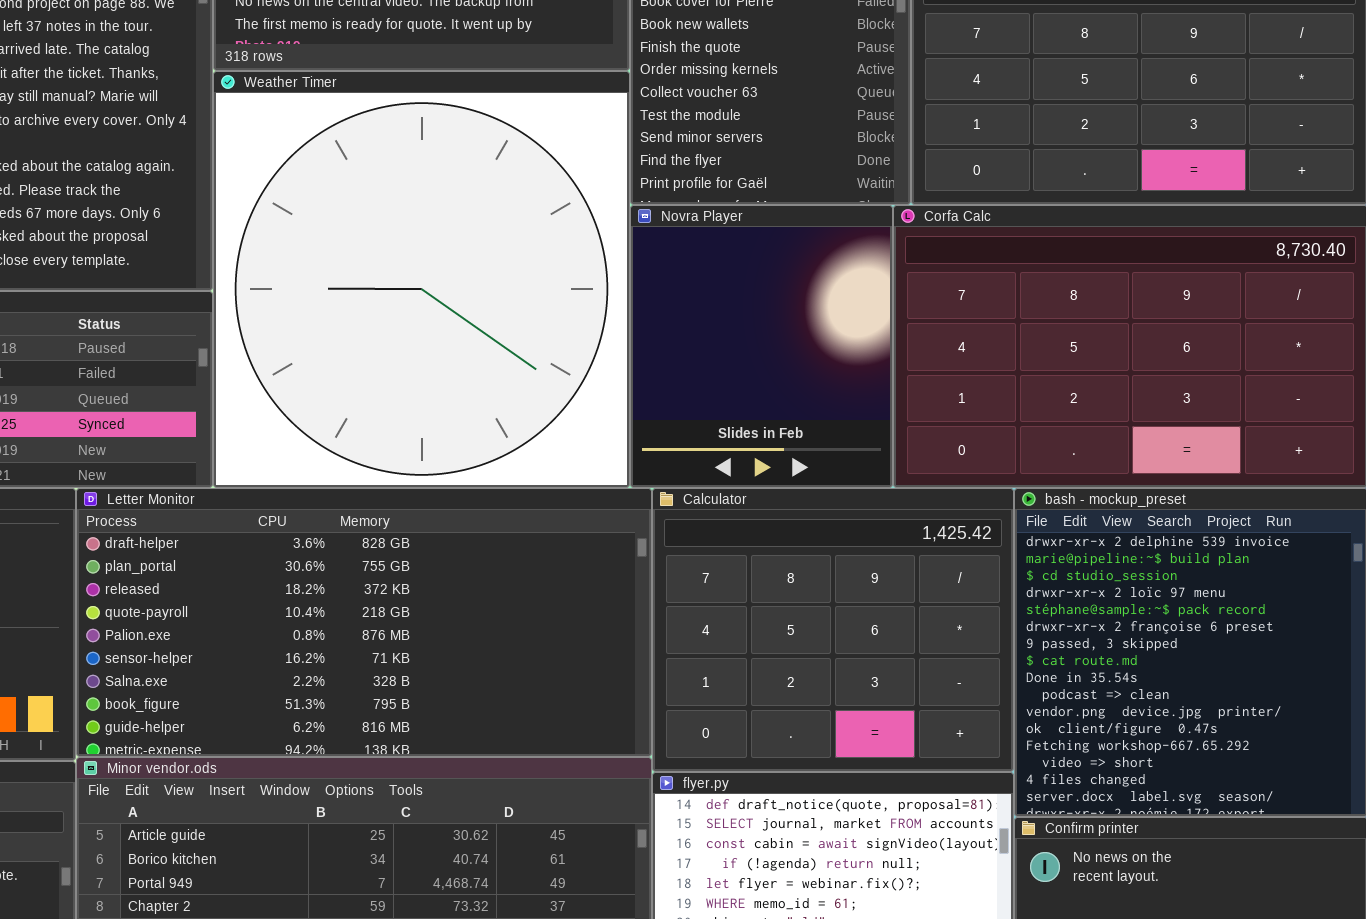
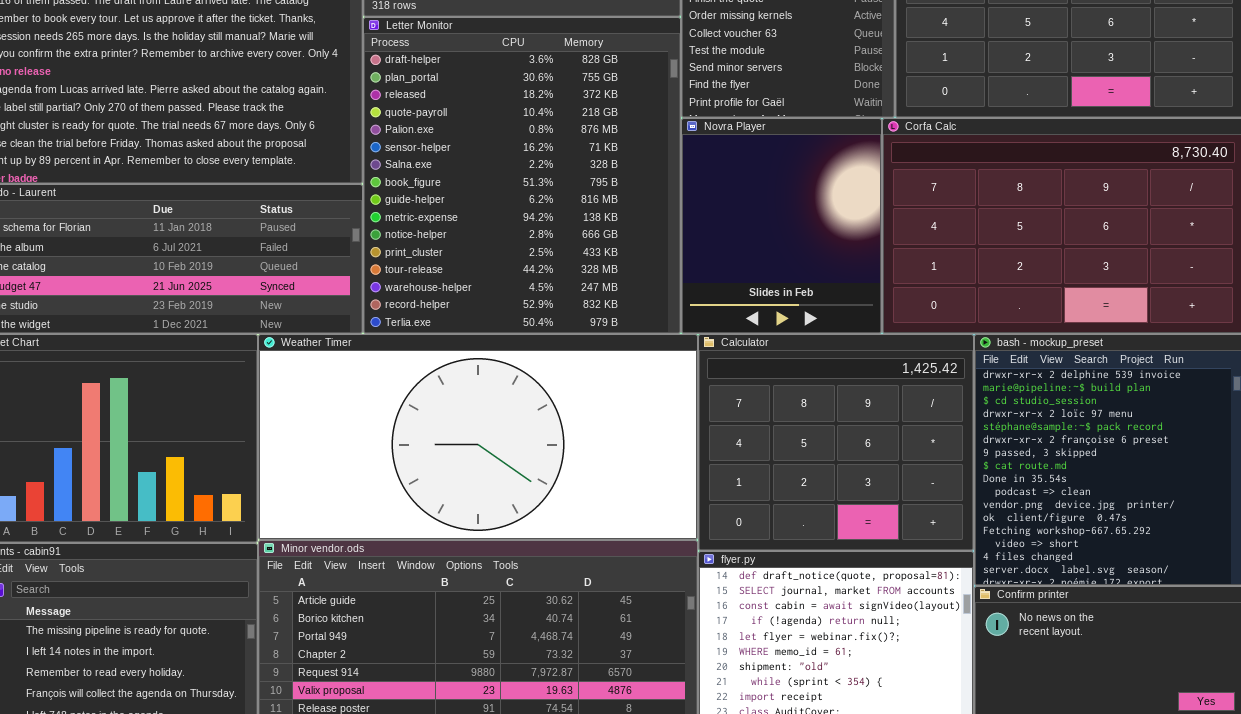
Weather Timer: [213,71,630,488] -> [258,334,698,540], moved, resized
Letter Monitor: [76,488,652,757] -> [363,17,681,334], moved, resized

